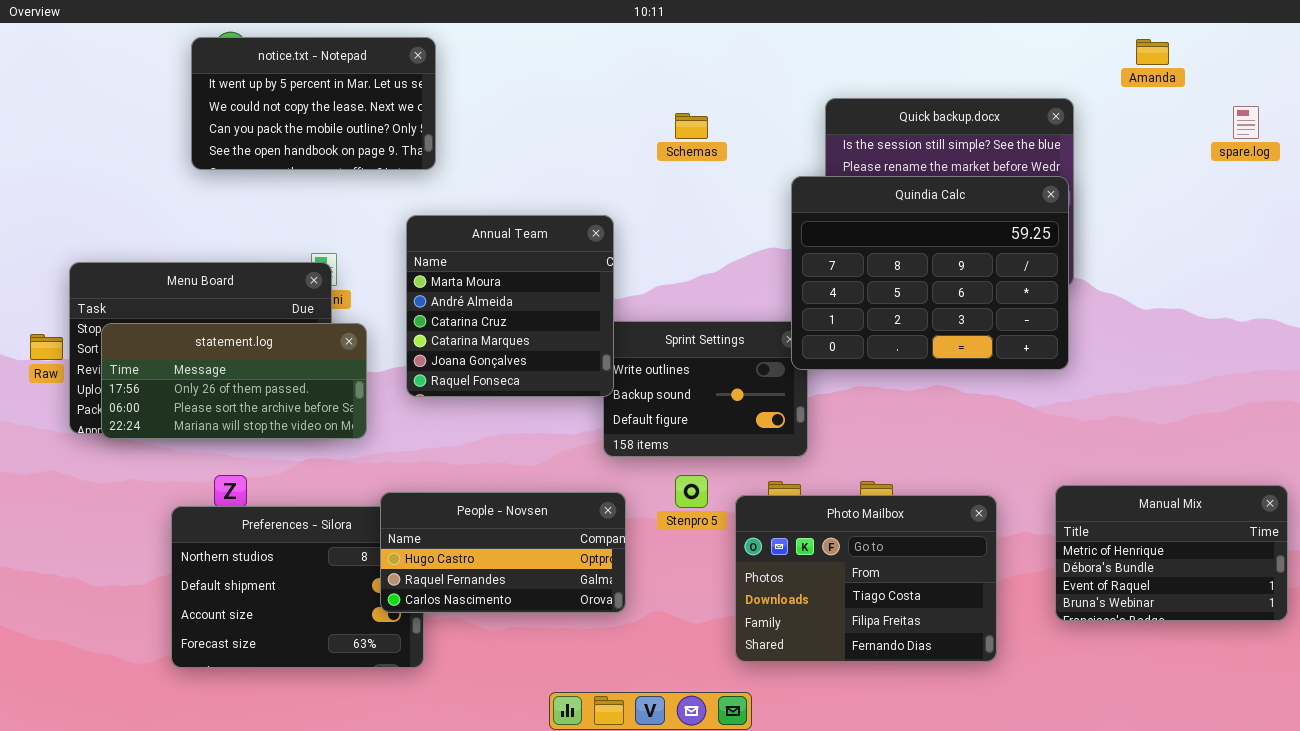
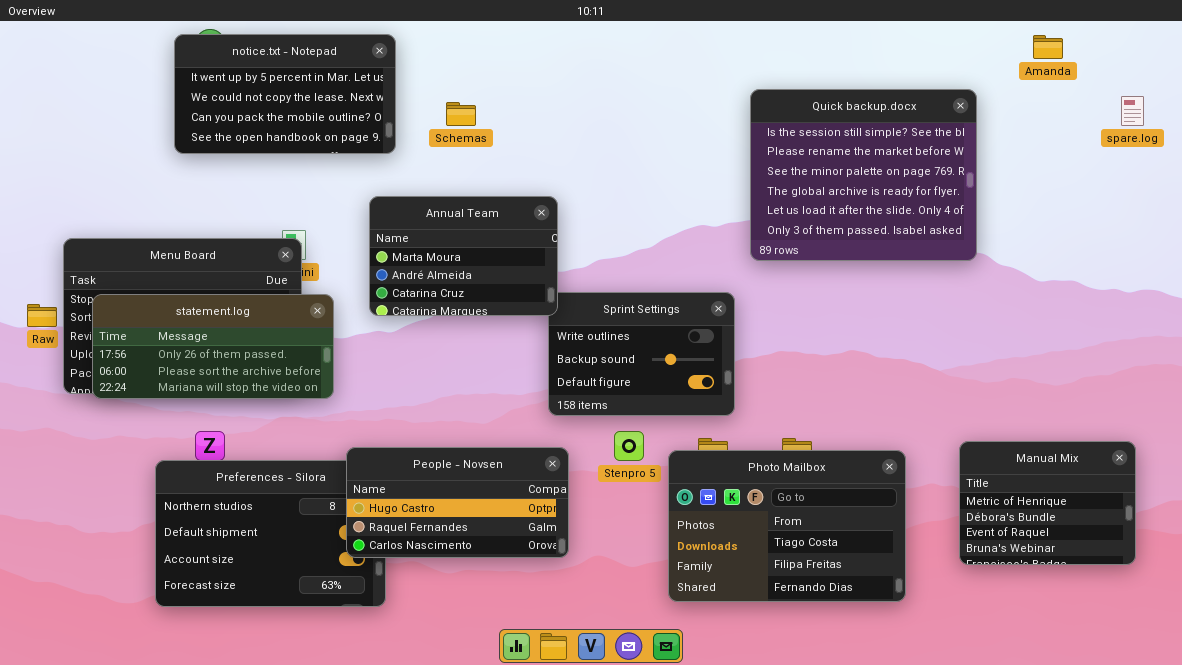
Schemas: [675,113,708,139] -> [446,102,476,126], moved
Quindia Calc: [791,176,1069,370] -> none, closed
Annual Team: [406,215,614,397] -> [369,196,558,316], resized
Manual Mix: [1055,485,1288,621] -> [959,441,1136,565], resized

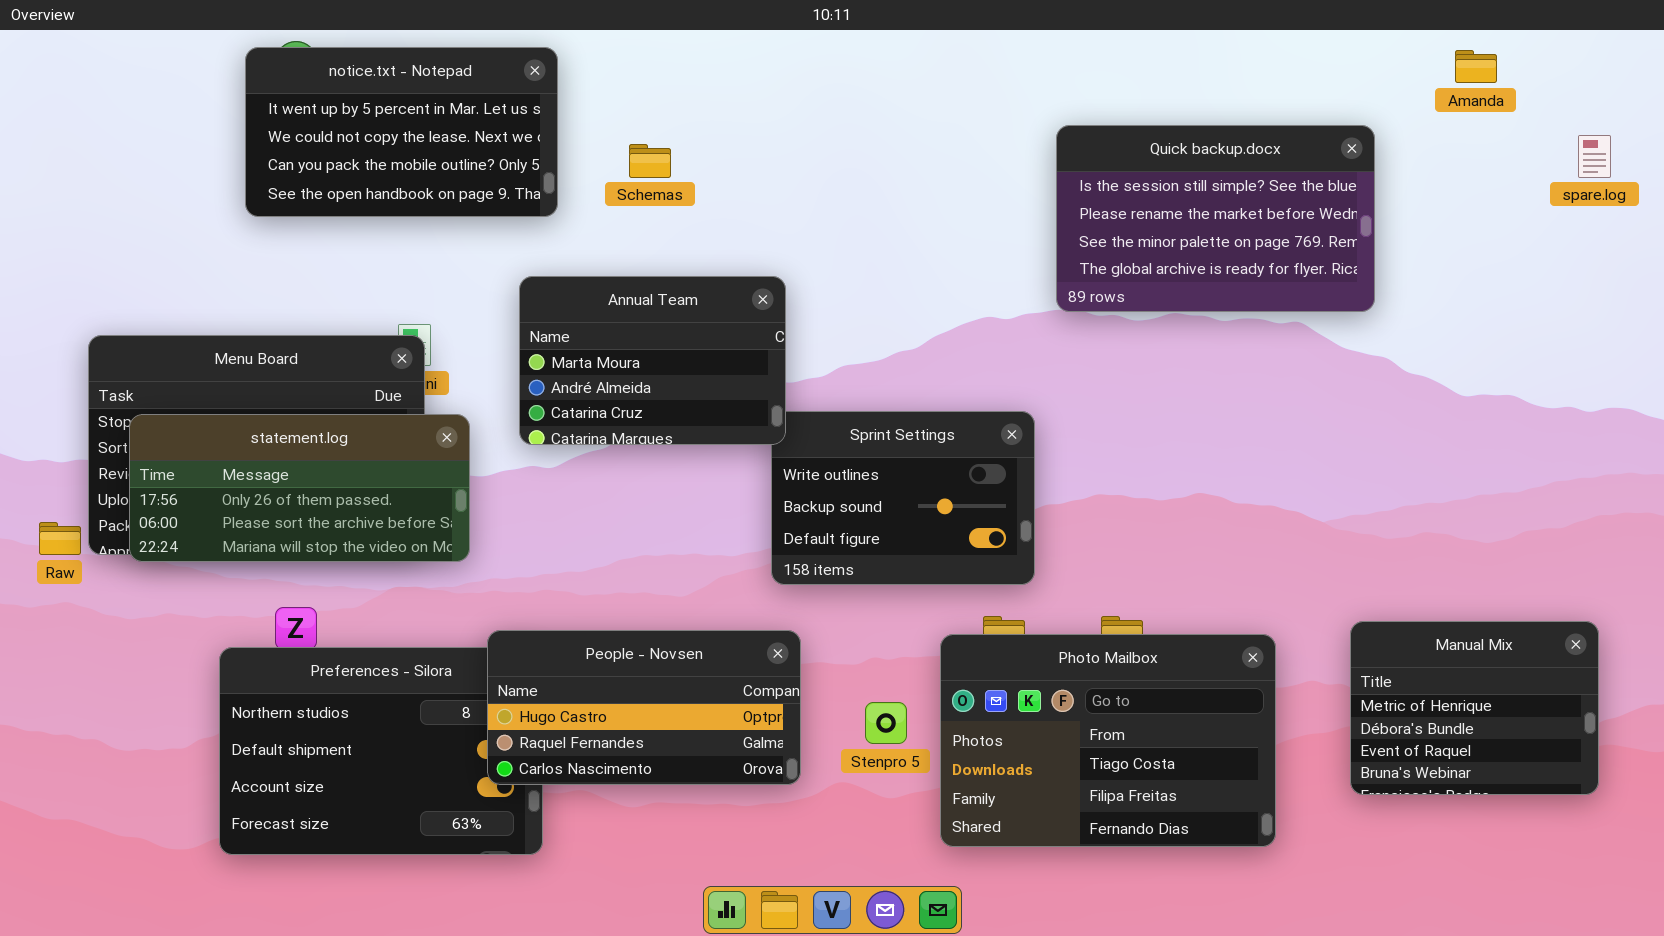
Quick backup.docx: [750,89,977,261] -> [1056,125,1375,312], resized
Raw: [27,304,57,327] -> [39,522,81,555], moved
Stenpro 5: [614,431,644,461] -> [865,702,907,744], moved

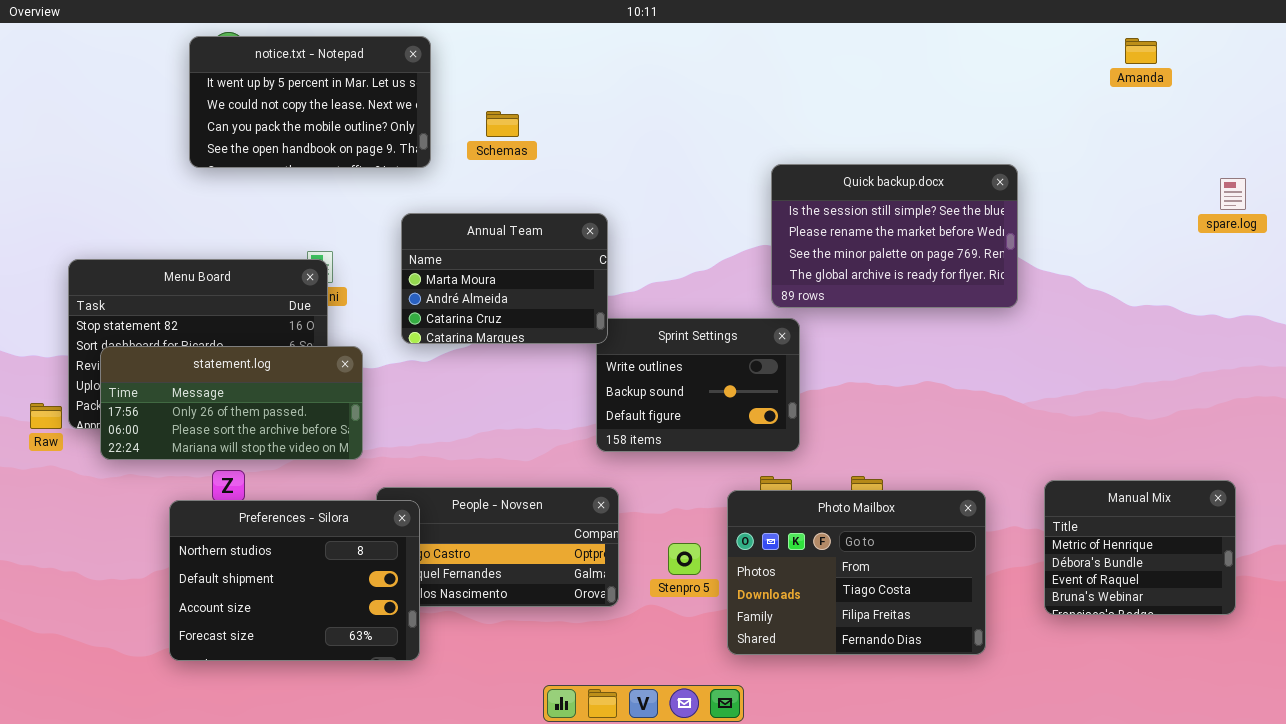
Quick backup.docx: [1056,125,1375,312] -> [771,164,1018,308], moved
spare.log: [1578,135,1611,178] -> [1220,178,1246,210], moved
statement.log: [129,414,470,562] -> [100,346,363,460], moved
Preferences - Silora: [219,647,543,855] -> [169,500,420,661], raised

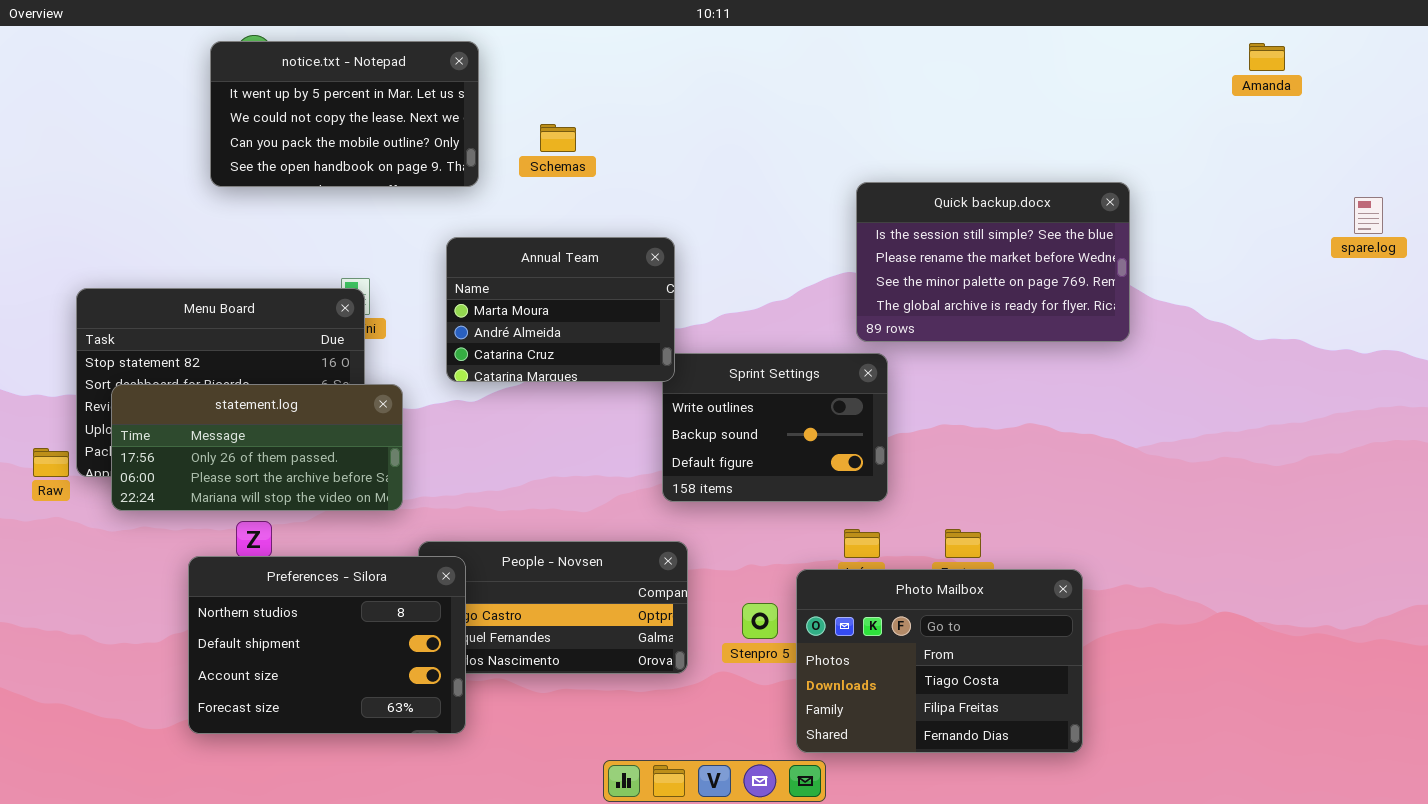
Manual Mix: [1044,480,1236,615] -> none, closed
Photo Mailbox: [727,490,986,655] -> [796,569,1083,753], moved

